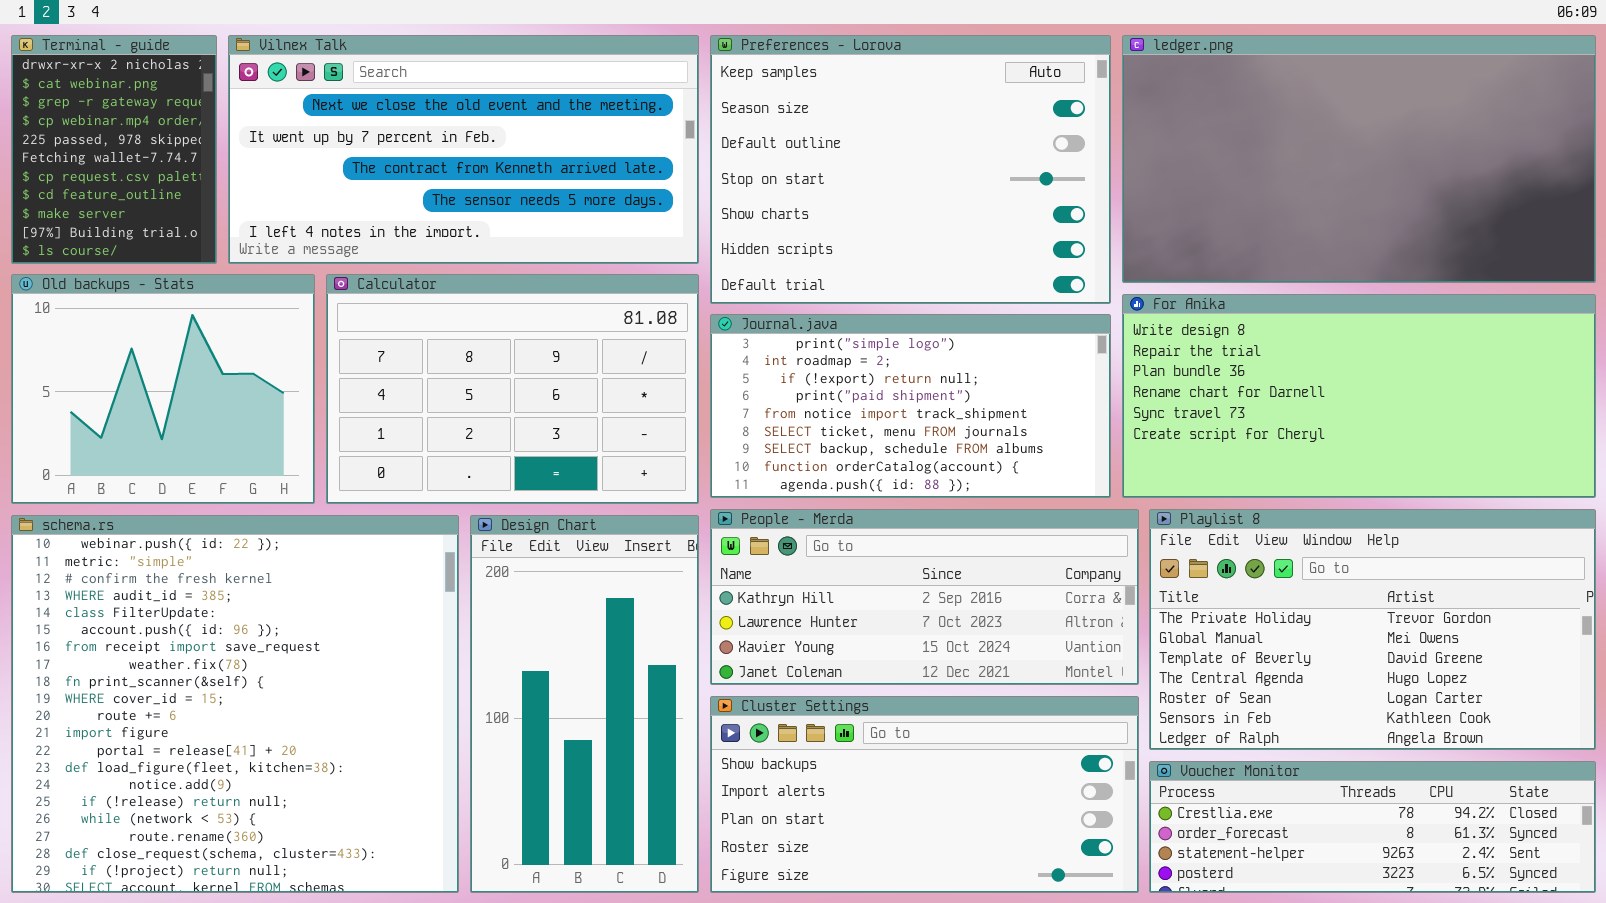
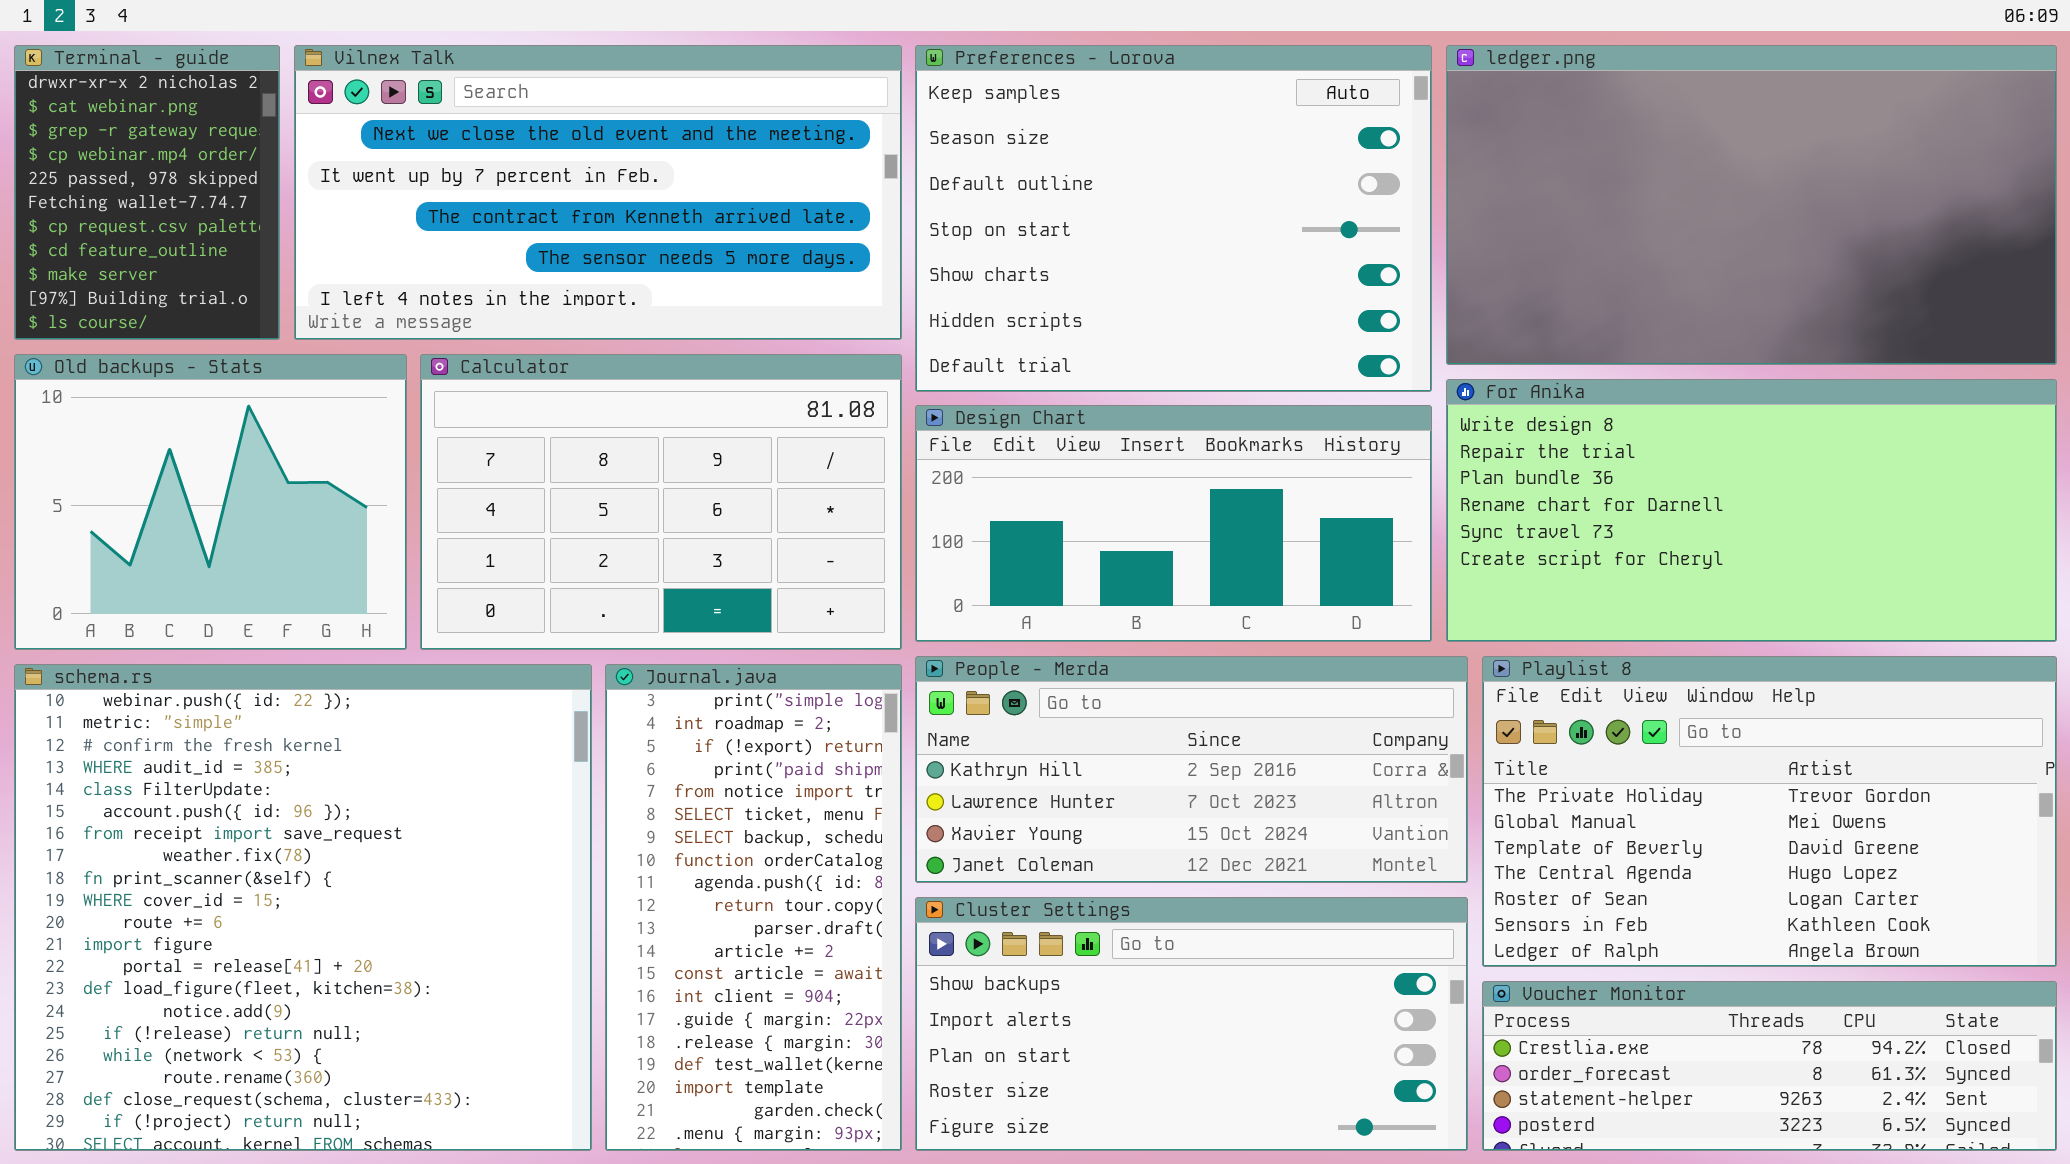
Journal.java: [710,314,1111,498] -> [605,664,902,1151], moved, resized
Design Chart: [470,515,699,893] -> [915,405,1432,642], moved, resized

